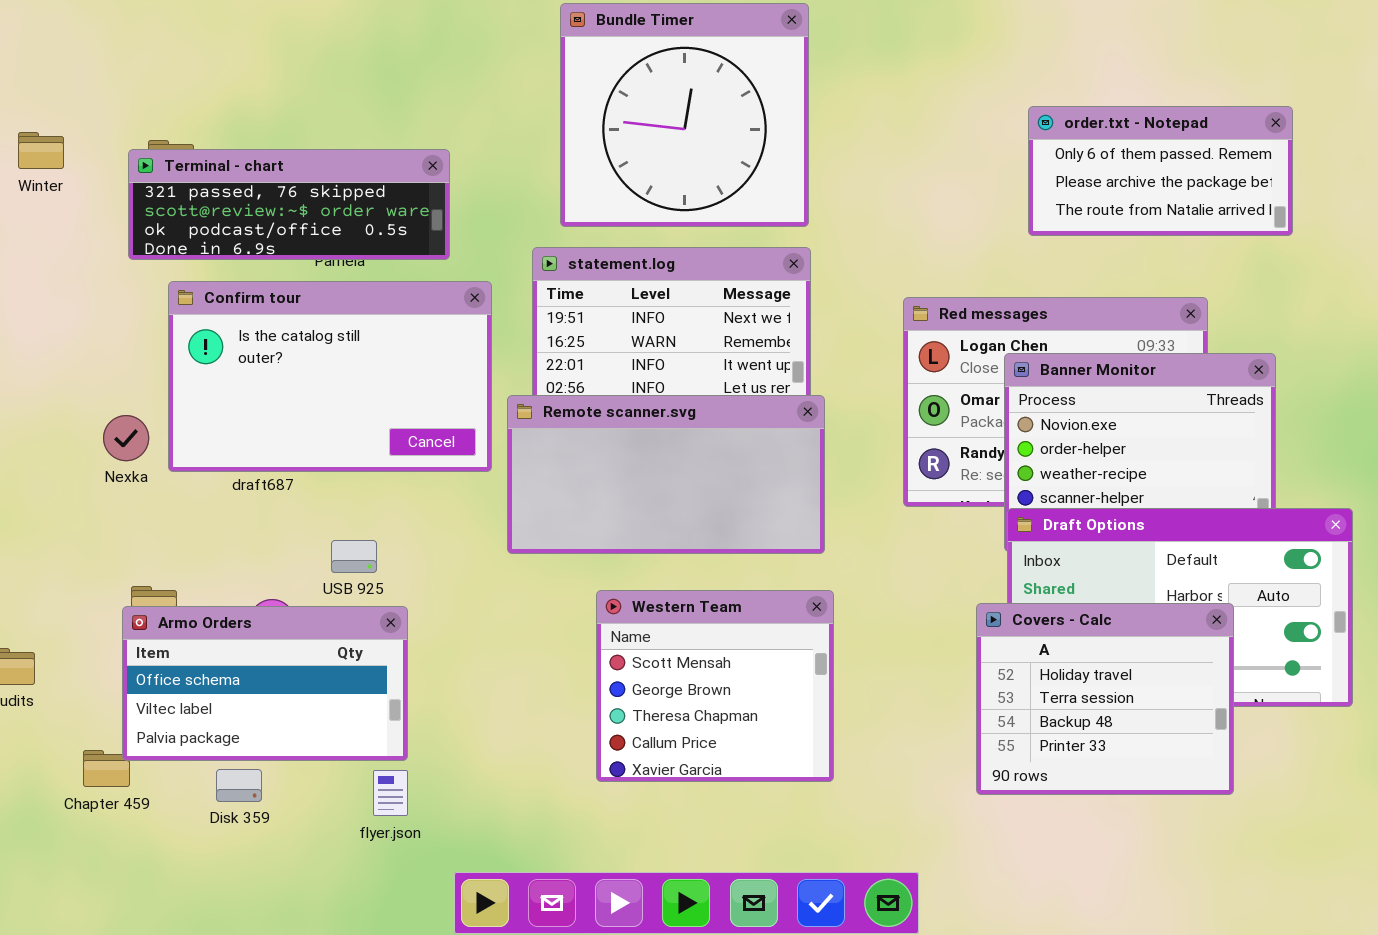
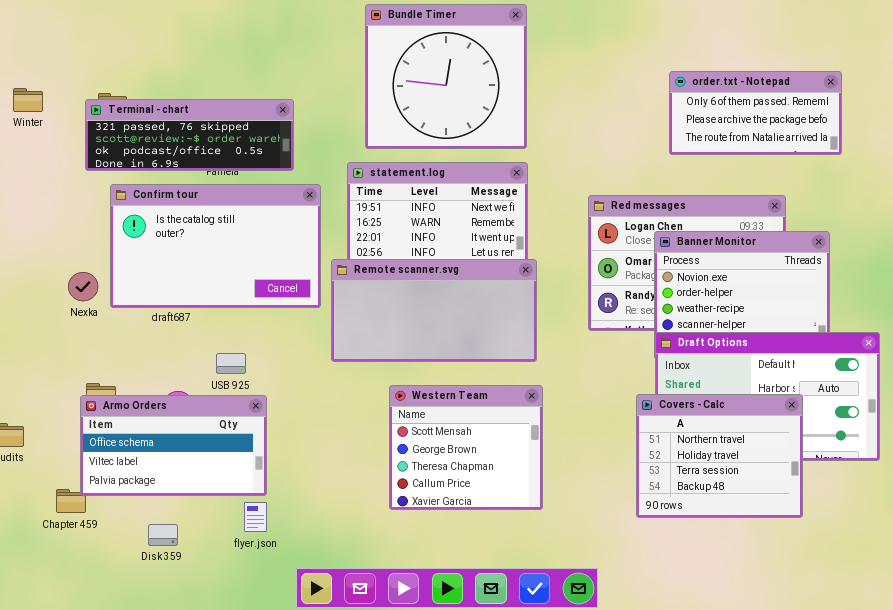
Covers - Calc: [976,603,1234,795] -> [636,394,803,518], scrolled up 1 row
Disk 359: [216,769,262,802] -> [148,524,178,546], moved

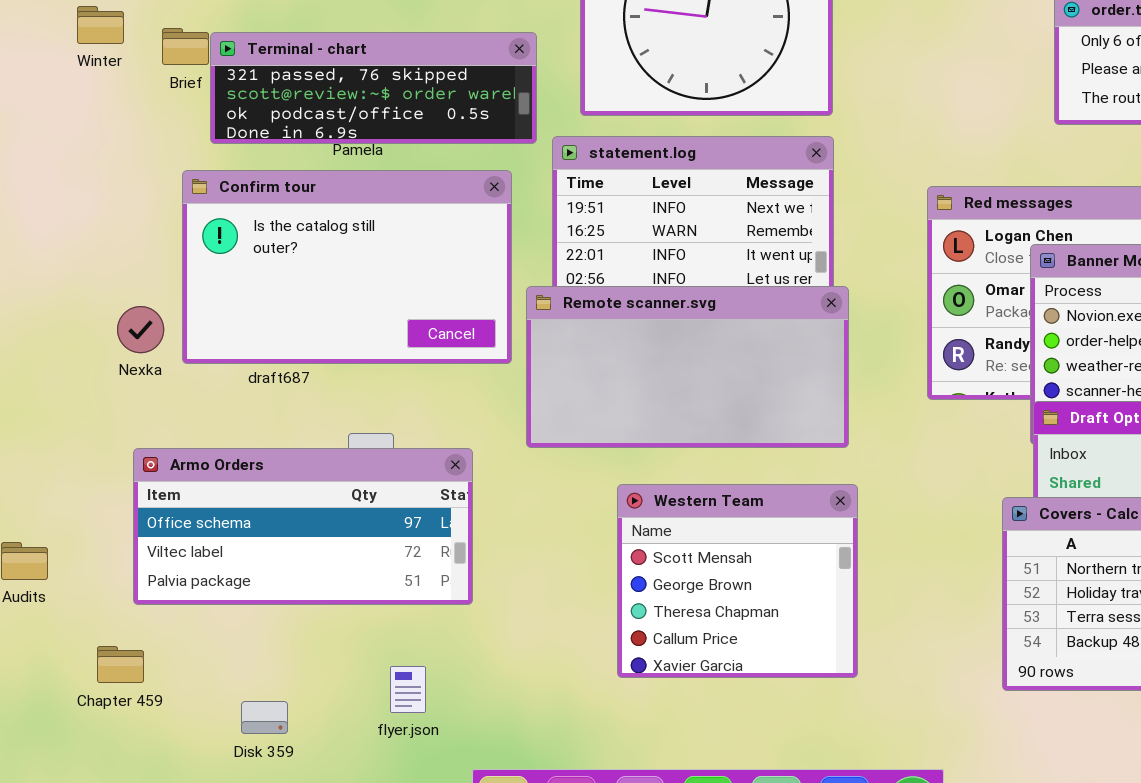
Winter: [13,88,43,112] -> [77,6,124,44], moved
Terminal - chart: [85,99,294,171] -> [210,32,537,144], moved
Armo Orders: [80,395,267,496] -> [133,448,473,605], moved, resized

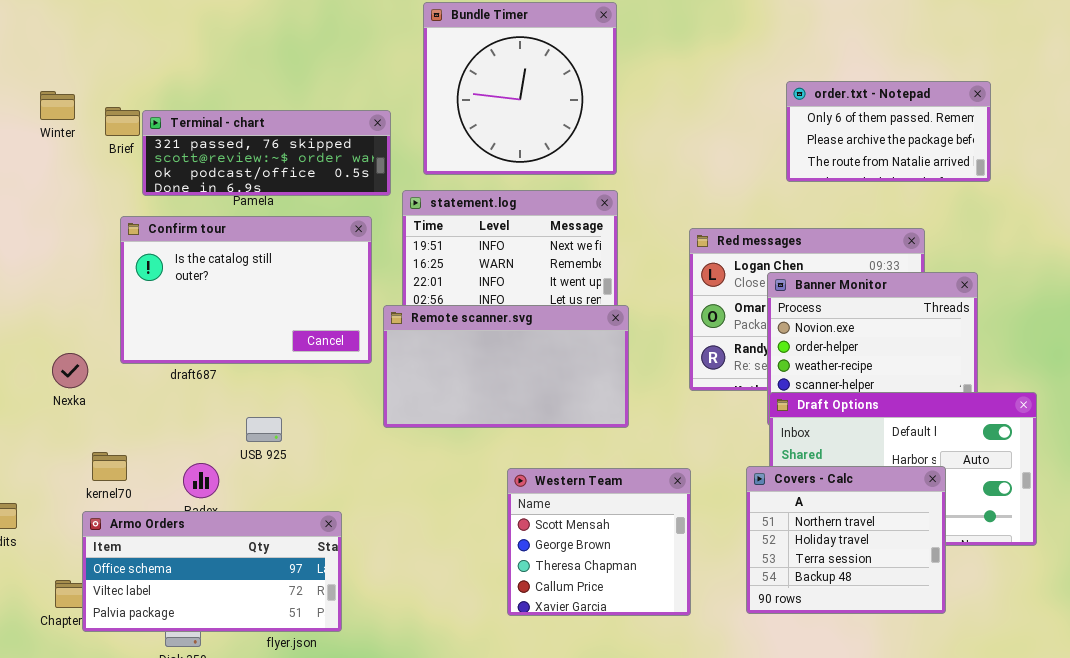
Nexka: [117,306,164,353] -> [52,353,88,388], moved
Armo Orders: [133,448,473,605] -> [82,511,342,632], moved
Western Team: [617,484,858,678] -> [507,468,691,616], moved

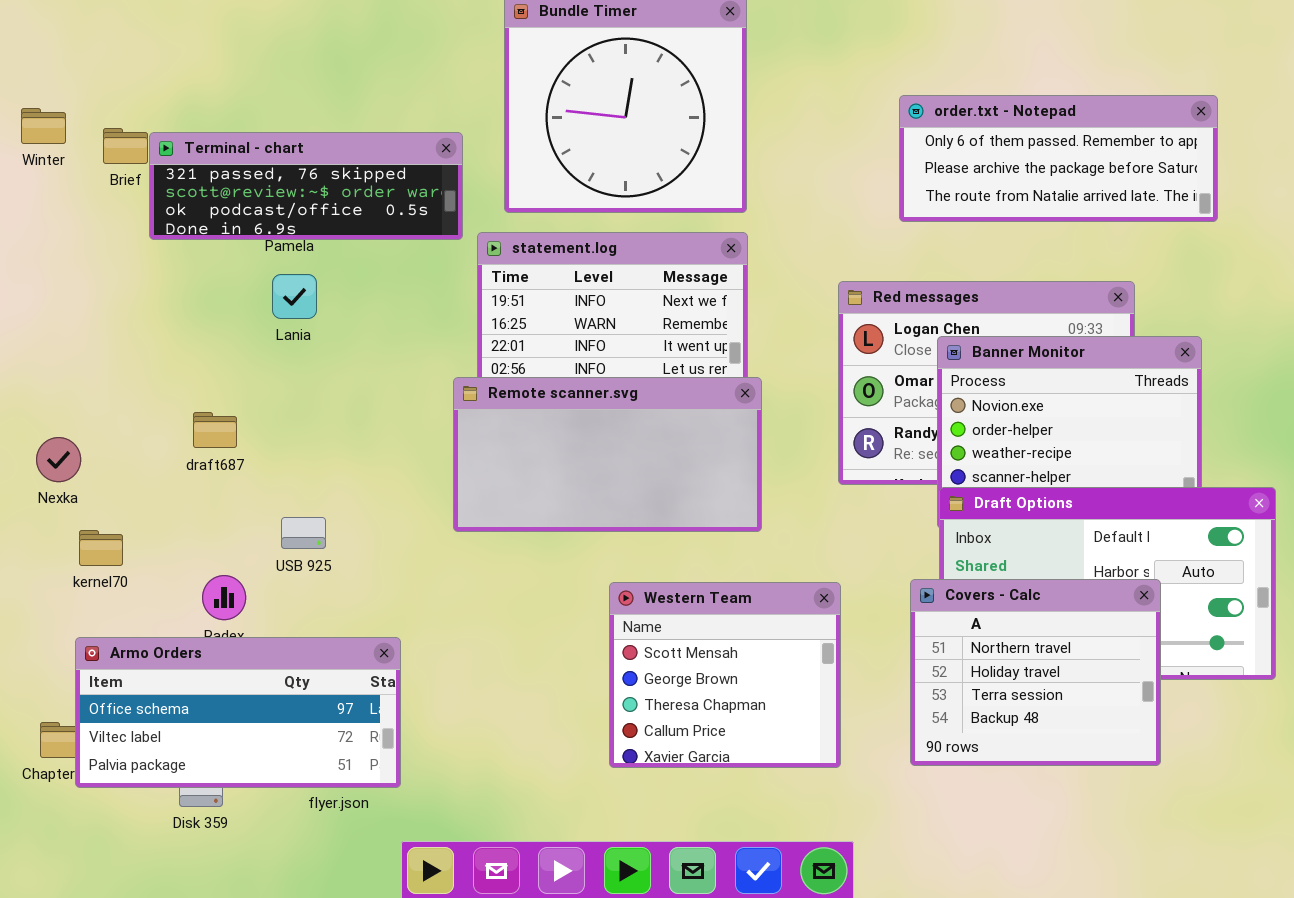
order.txt - Notepad: [786,81,991,182] -> [899,95,1218,222], resized
Confirm tour: [120,216,372,364] -> none, closed
kernel70: [92,452,127,481] -> [79,530,123,566], moved

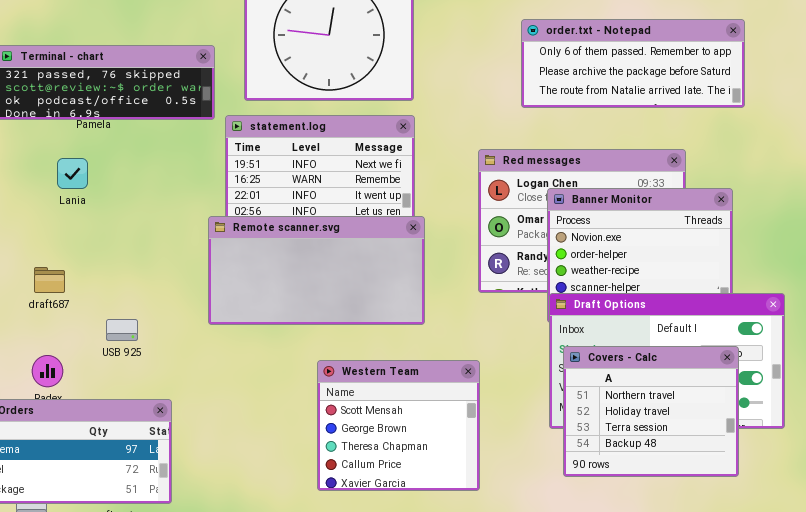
Lania: [272,274,317,319] -> [57,158,88,189], moved
draft687: [193,412,237,448] -> [34,267,65,293], moved
USB 925: [281,517,326,549] -> [106,319,138,341], moved
Covers - Calc: [910,579,1161,766] -> [563,346,739,477], moved

